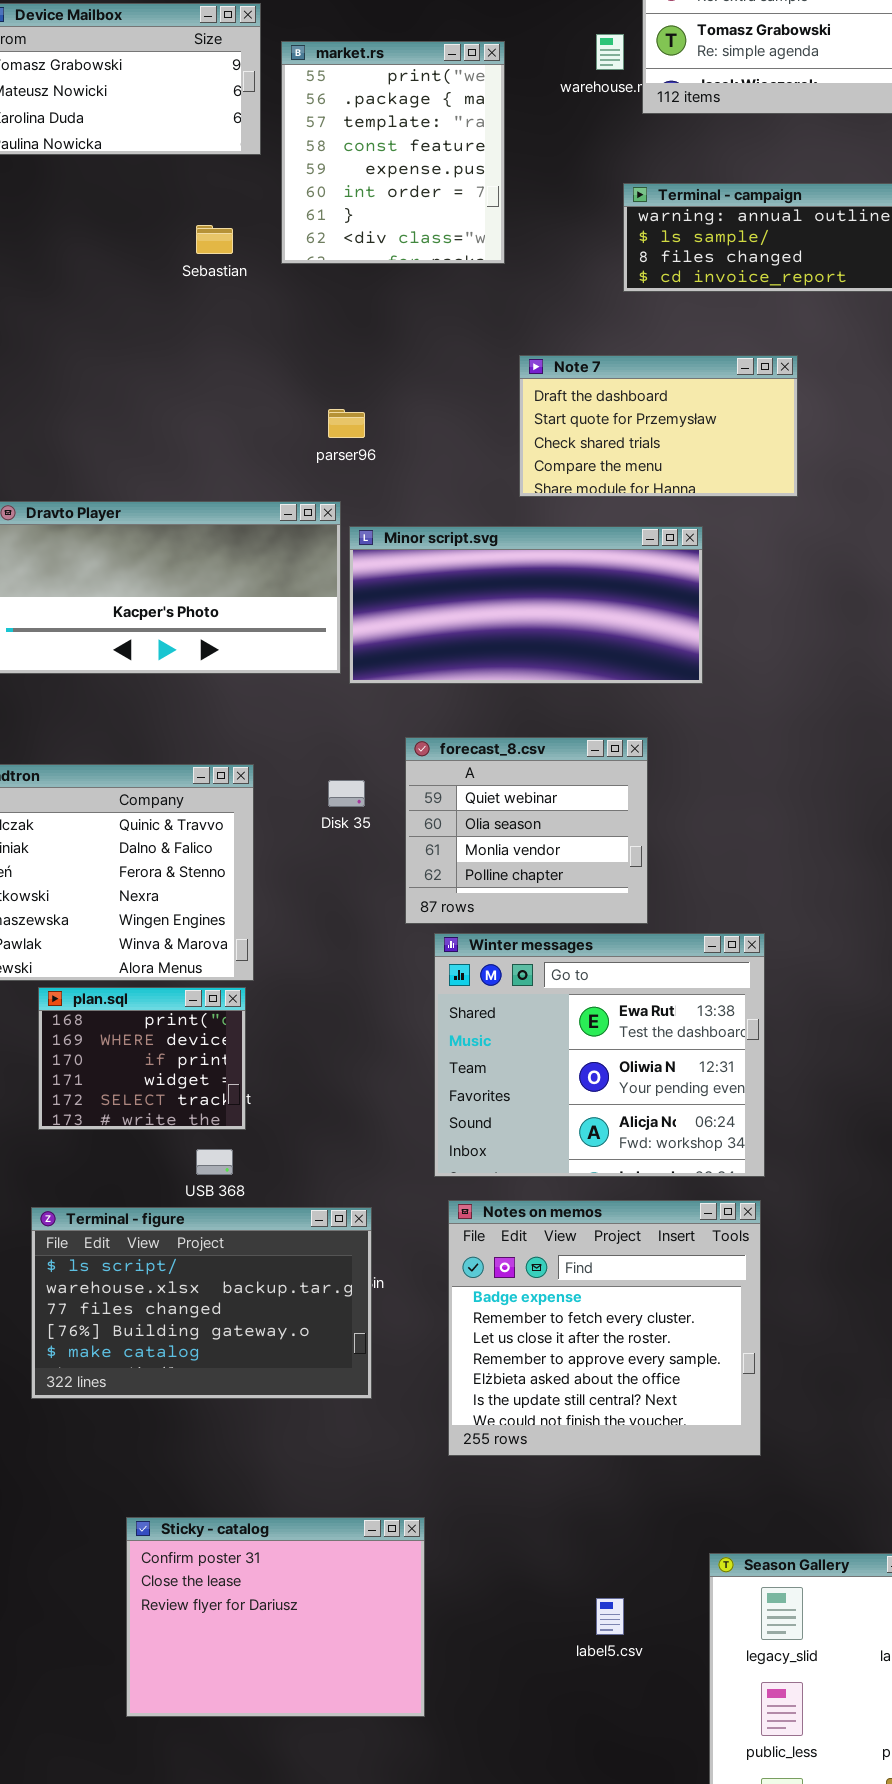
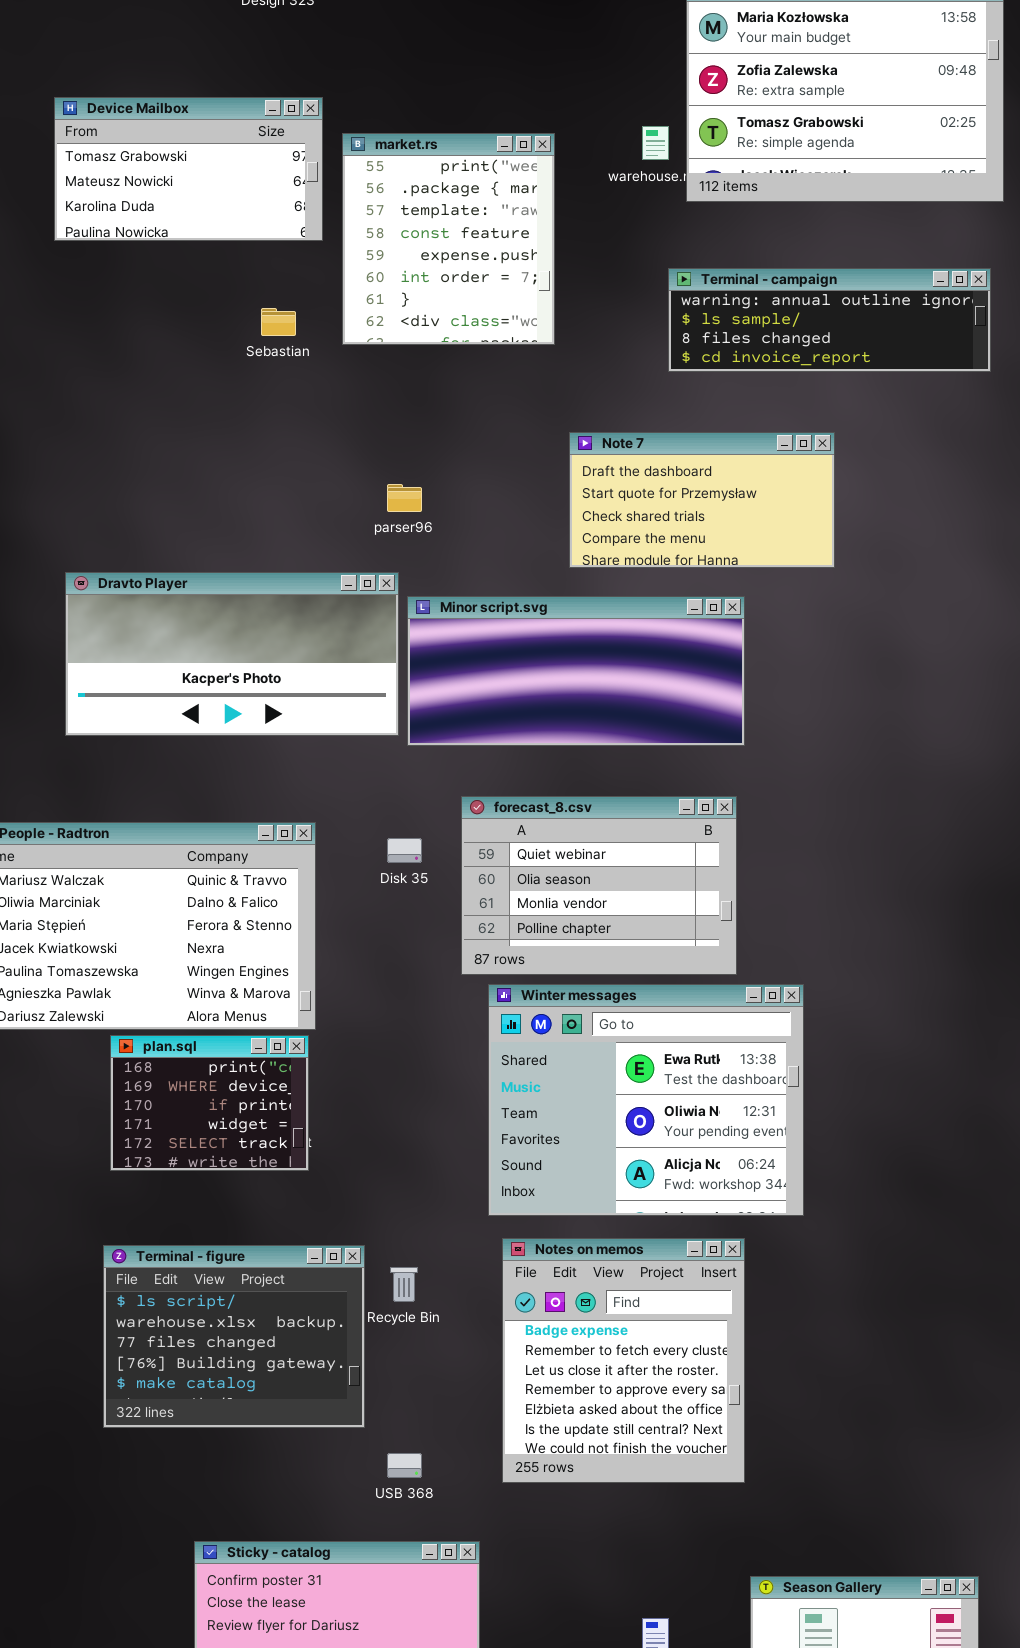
forecast_8.csv: [405,737,648,924] -> [461,796,737,975], resized
USB 368: [196,1149,233,1175] -> [387,1453,422,1478], moved
Notes on memos: [448,1200,761,1456] -> [502,1238,745,1483], resized
Terminal - figure: [31,1207,372,1399] -> [103,1245,365,1428], resized

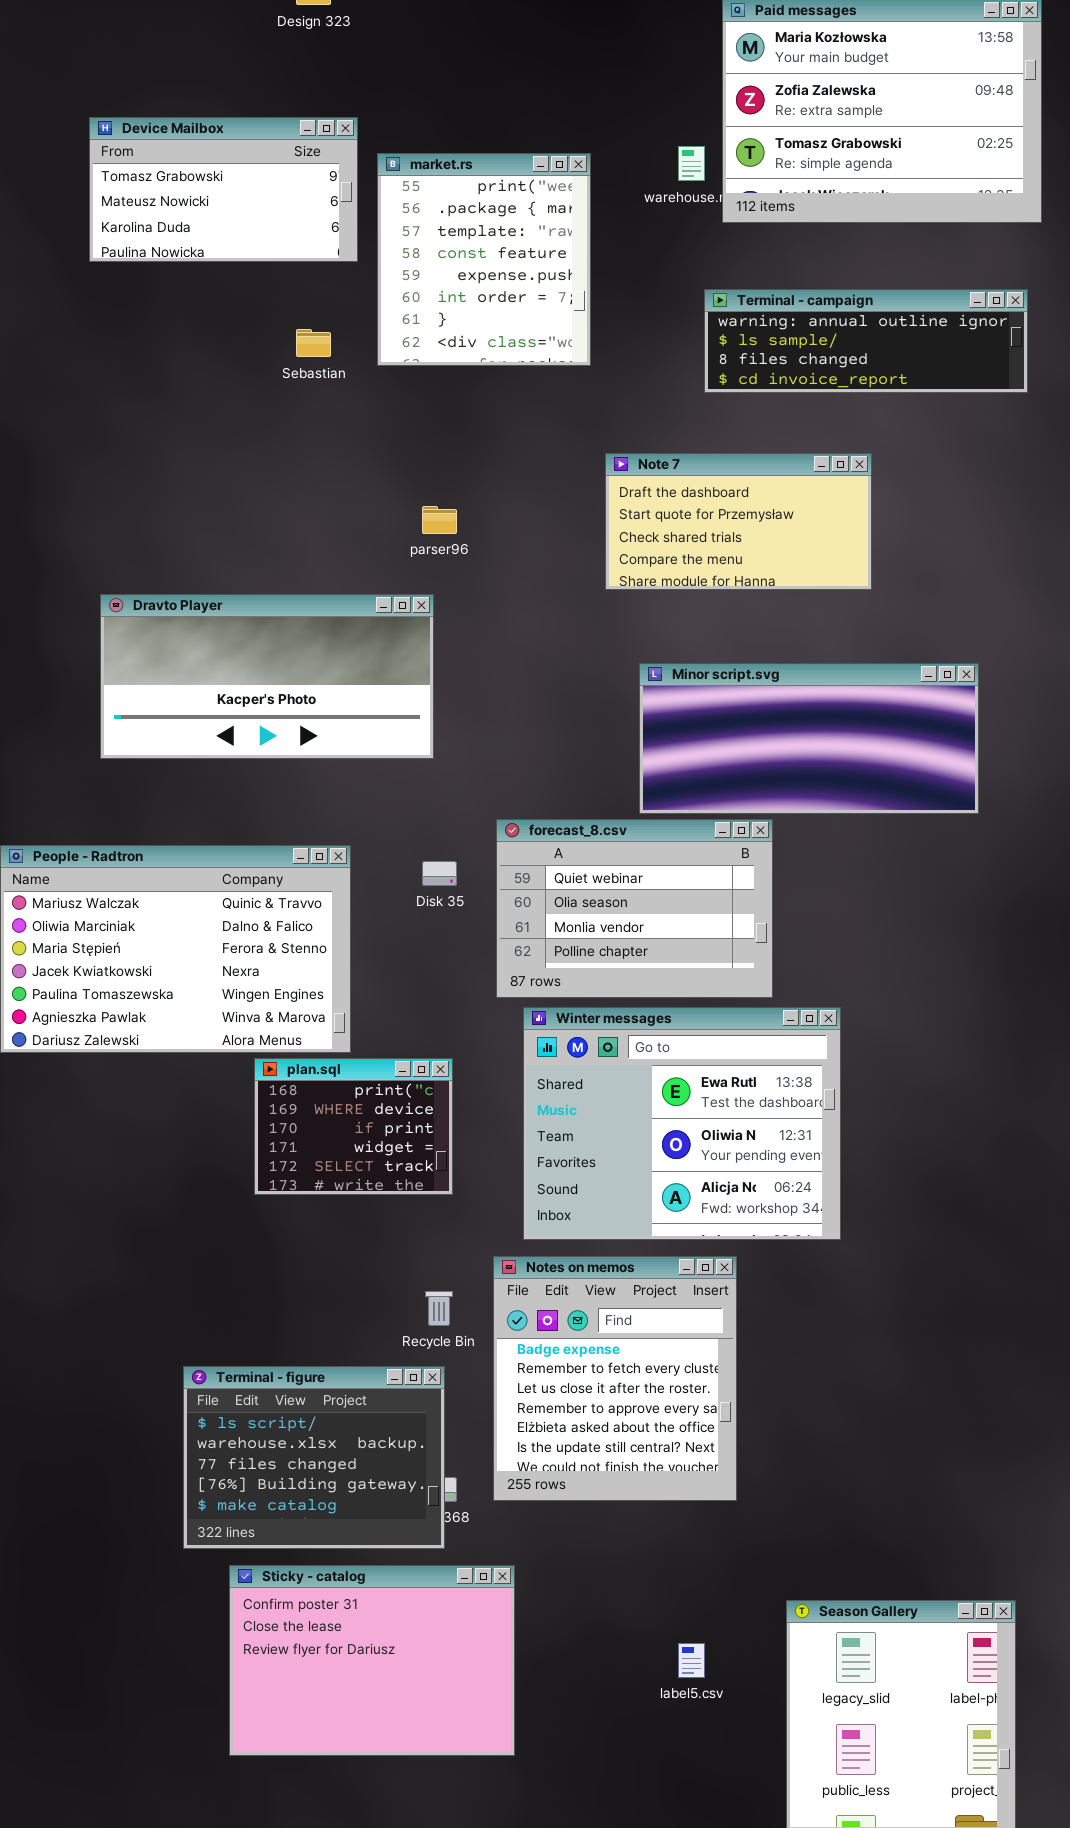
Minor script.svg: [407,596,745,746] -> [639,663,979,814], moved
plan.sql: [110,1035,309,1171] -> [254,1058,453,1195], moved
Notes on memos: [502,1238,745,1483] -> [493,1256,737,1501], moved
Terminal - figure: [103,1245,365,1428] -> [183,1366,445,1549], moved

